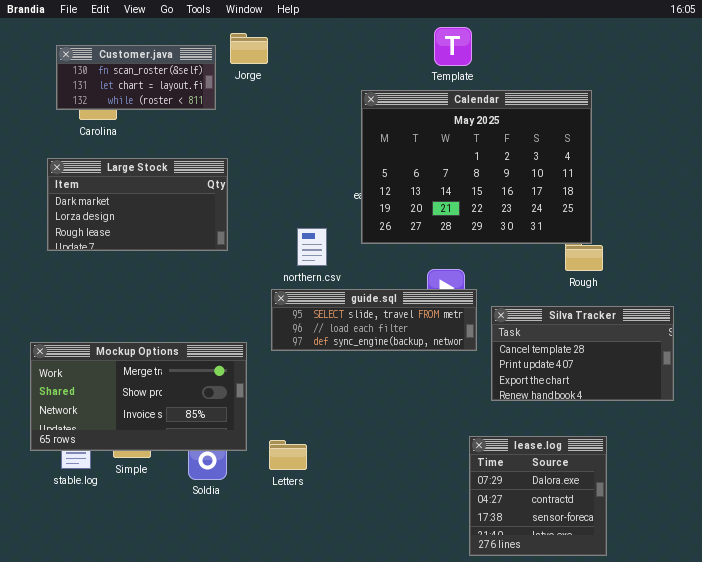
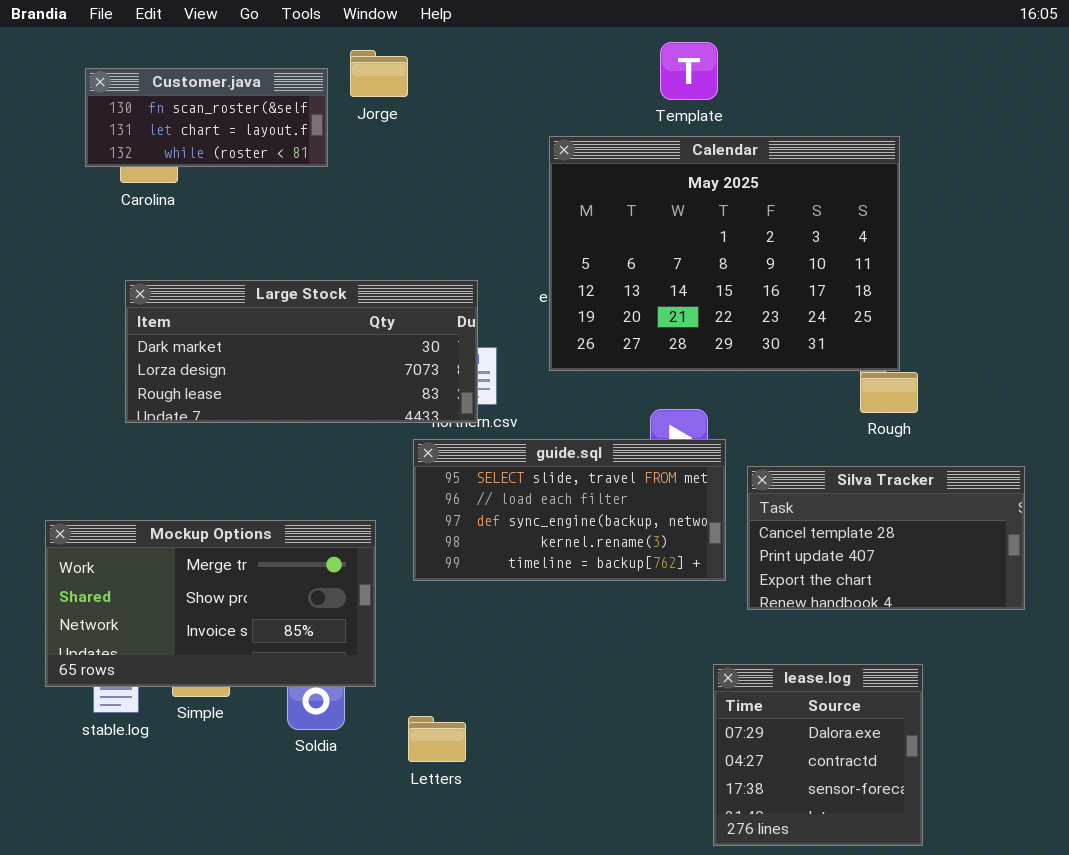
Large Stock: [47,158,228,251] -> [125,280,478,423], moved, resized
guide.sql: [271,289,477,351] -> [413,439,726,581], resized
Letters: [269,440,307,470] -> [408,716,466,762], moved

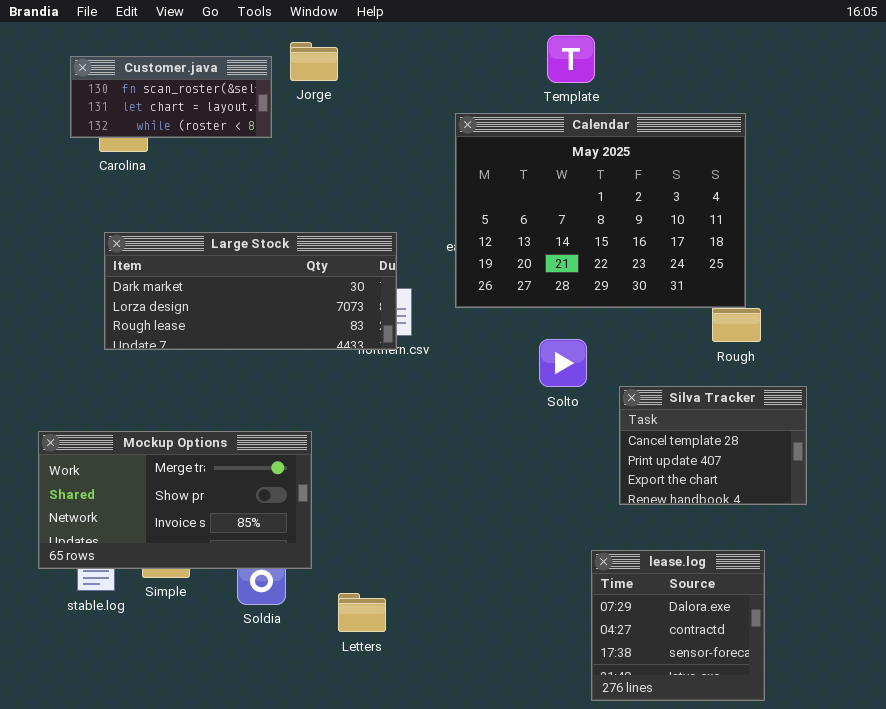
guide.sql: [413,439,726,581] -> none, closed
Silva Tracker: [747,466,1025,610] -> [619,386,807,505], resized

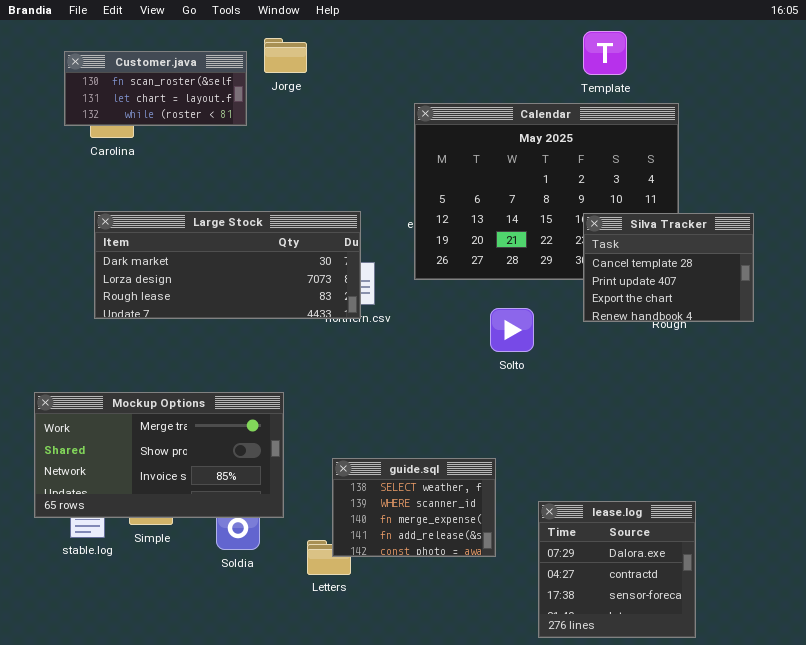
Template: [547,35,595,83] -> [583,31,627,75], moved
Silva Tracker: [619,386,807,505] -> [583,213,754,322], moved
guide.sql: none -> [332,458,496,557], opened

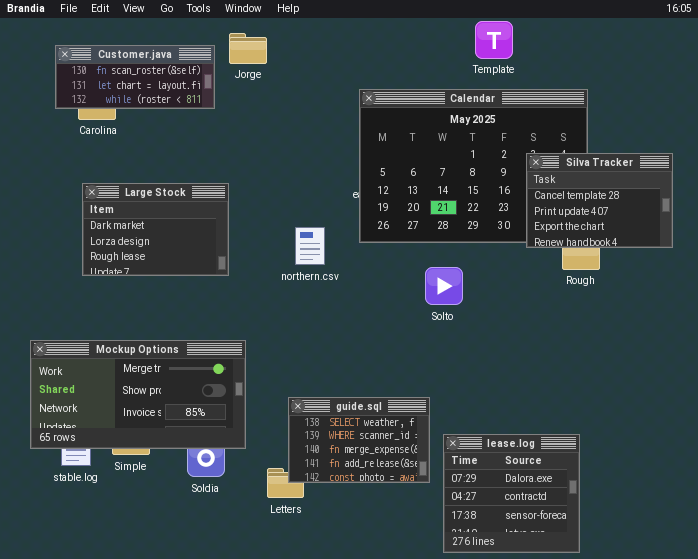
Template: [583,31,627,75] -> [475,21,513,59], moved
Large Stock: [94,211,361,319] -> [82,183,229,276], resized
Silva Tracker: [583,213,754,322] -> [526,153,673,248], moved
lease.log: [538,501,696,638] -> [443,434,580,553], moved

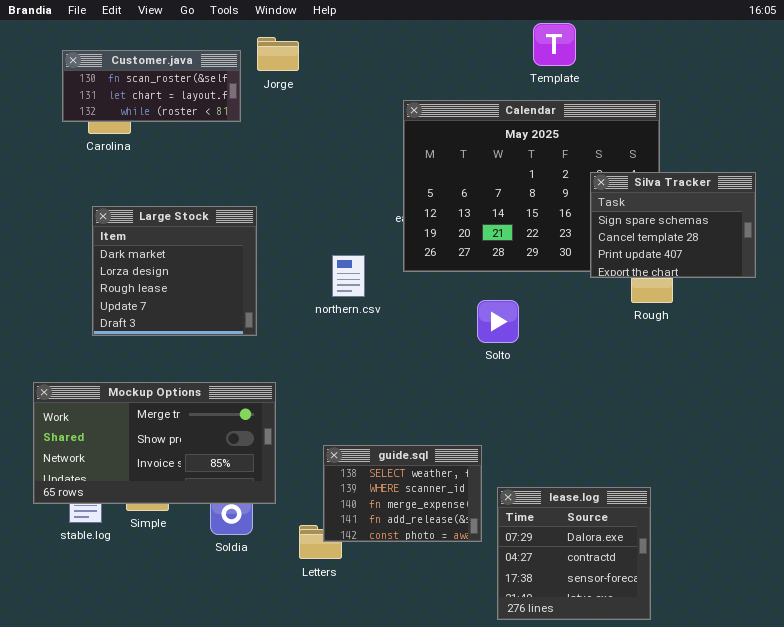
Silva Tracker: [526,153,673,248] -> [590,172,756,278], scrolled up 1 row
Large Stock: [82,183,229,276] -> [92,206,257,336], resized

